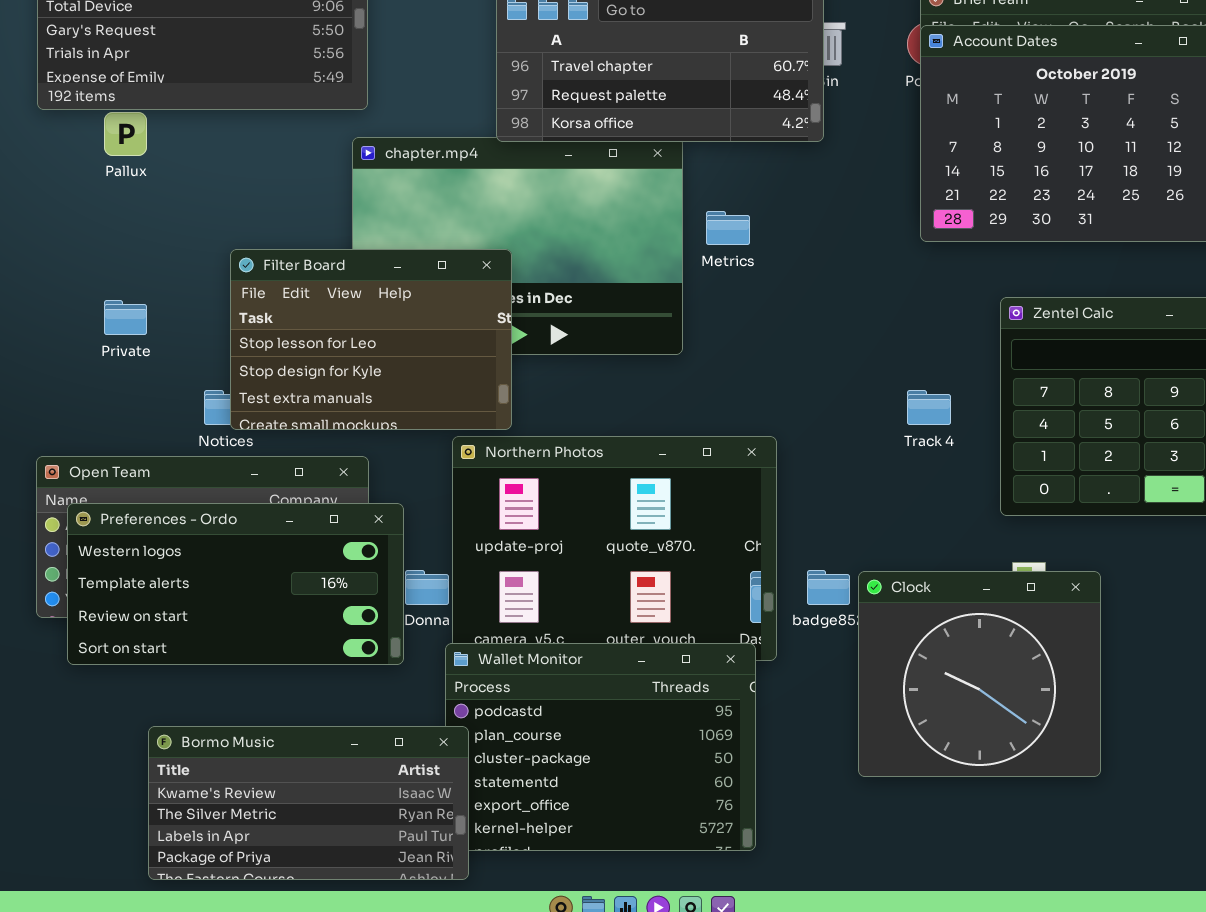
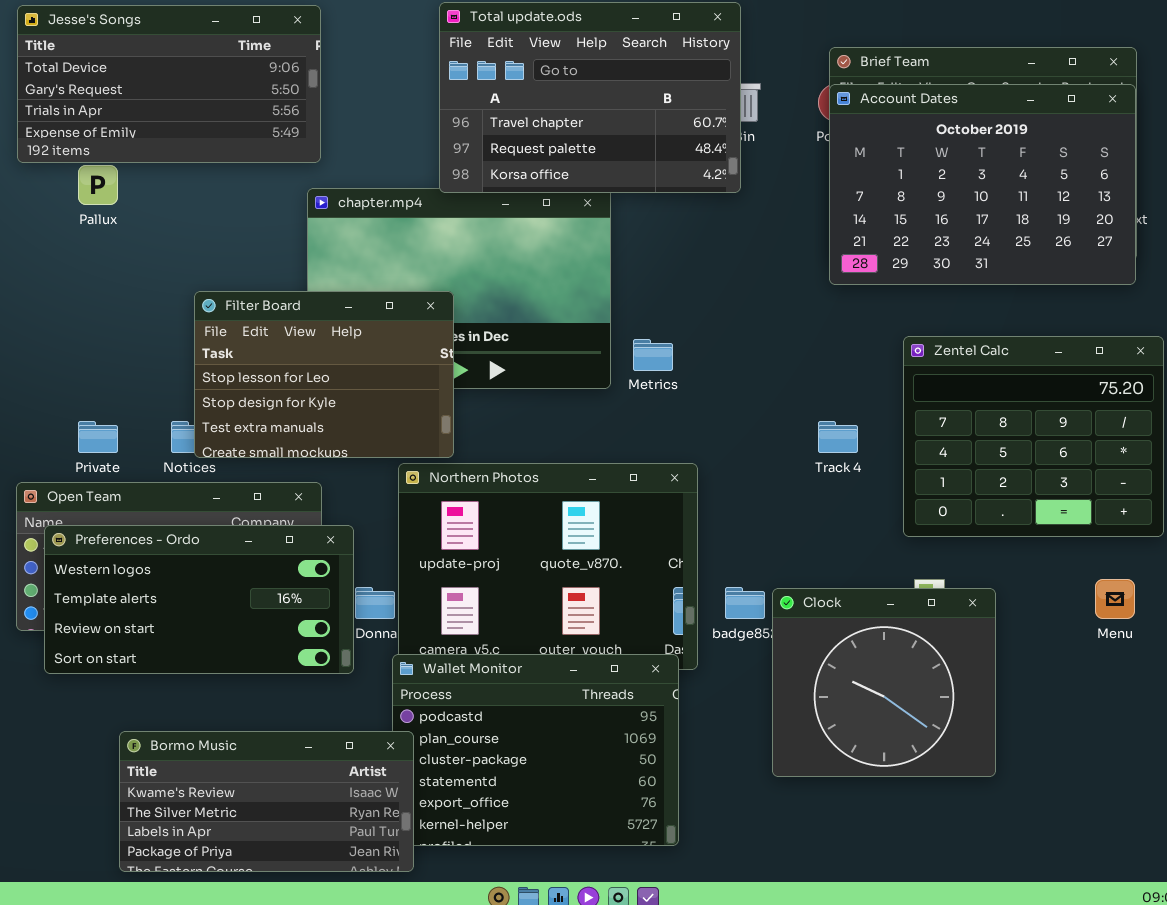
Metrics: [706,211,750,245] -> [633,339,673,371], moved
Private: [104,300,147,335] -> [78,421,118,453], moved

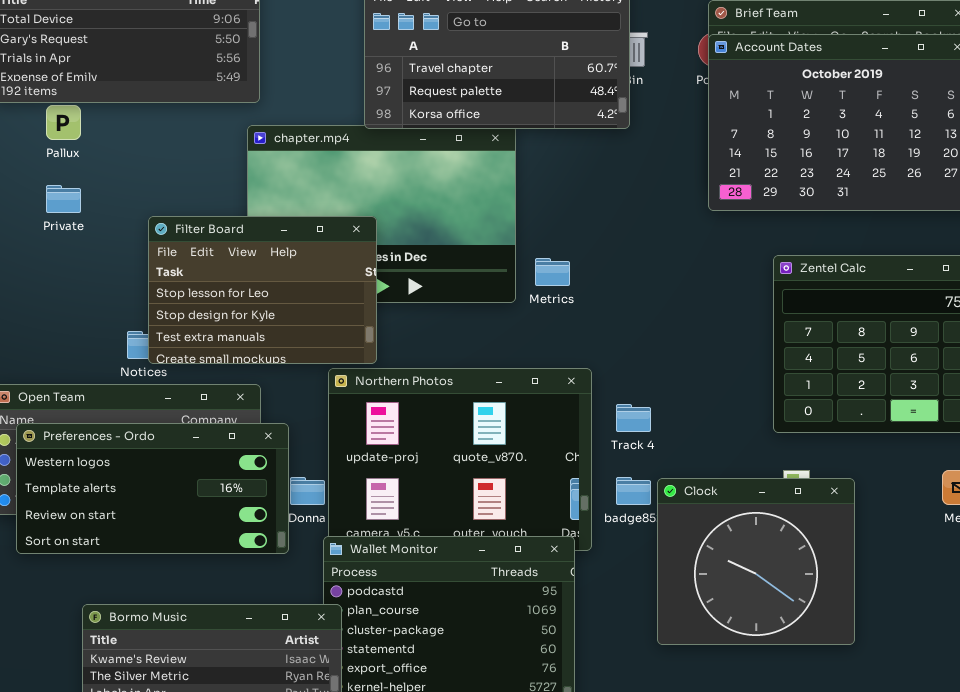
Private: [78,421,118,453] -> [46,185,81,213], moved
Track 4: [818,421,858,453] -> [616,404,651,432], moved

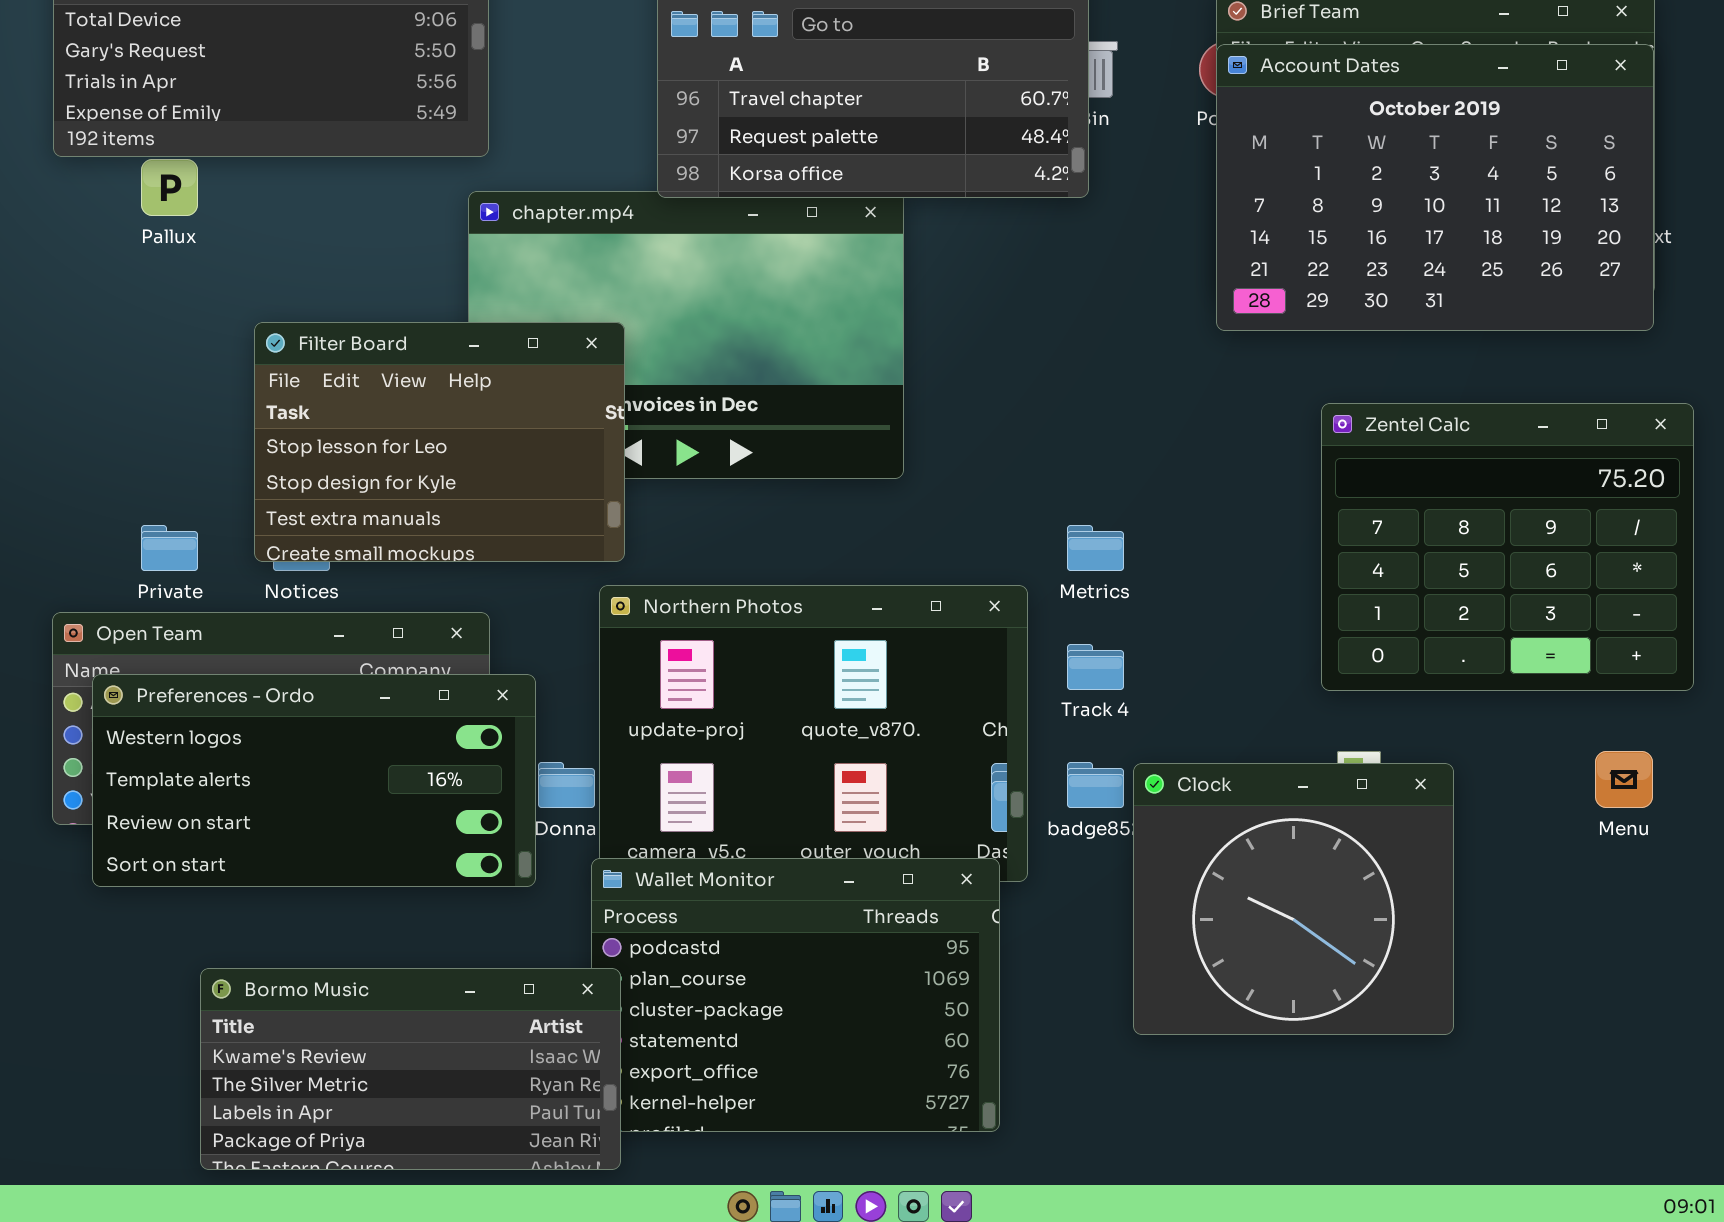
Private: [46,185,81,213] -> [141,525,198,571], moved
Filter Board: [148,216,377,364] -> [254,322,625,562], moved
Metrics: [535,258,570,286] -> [1067,525,1124,571], moved

